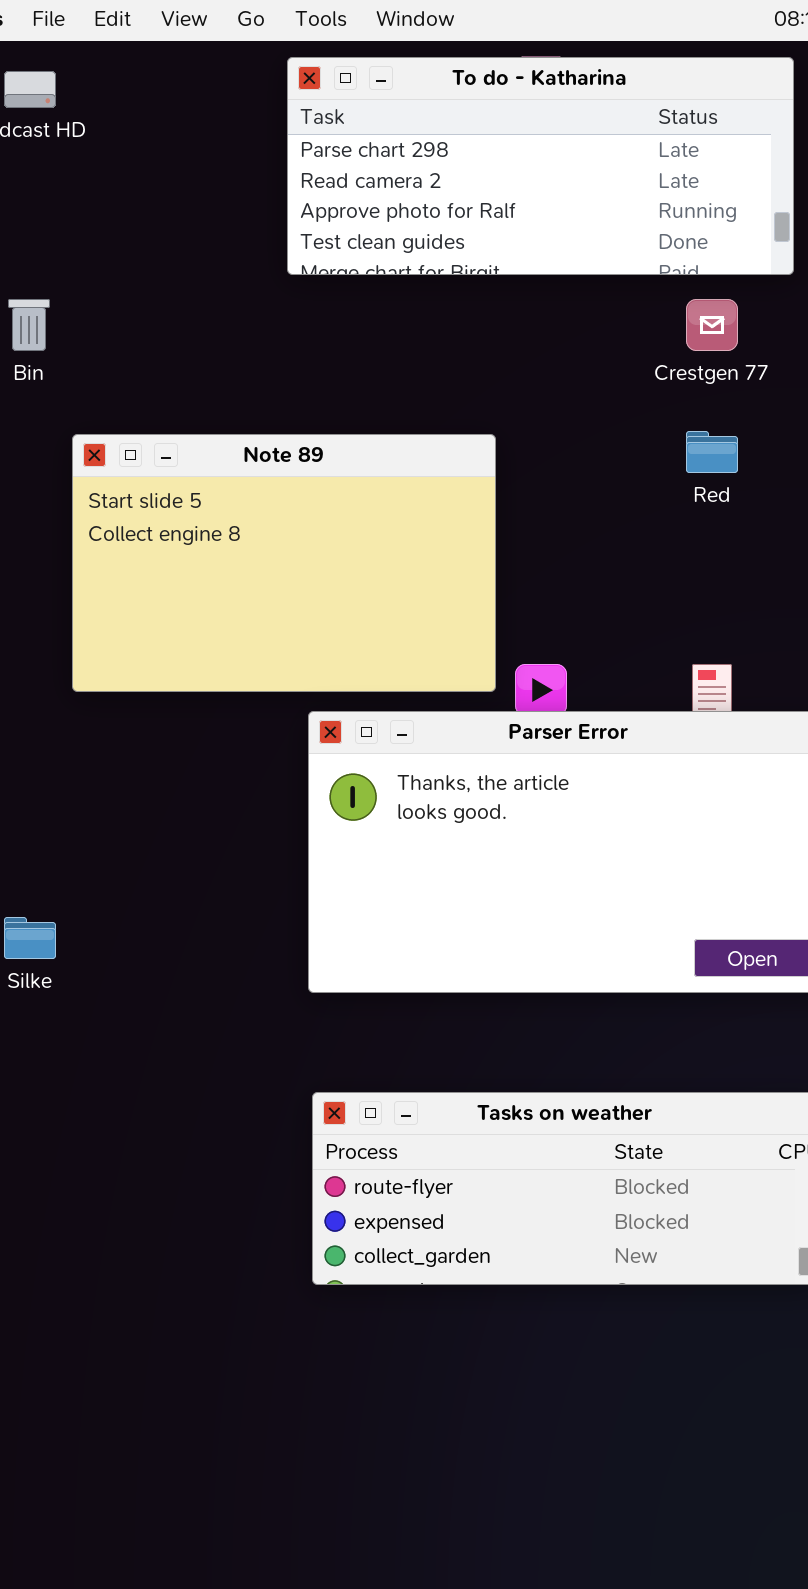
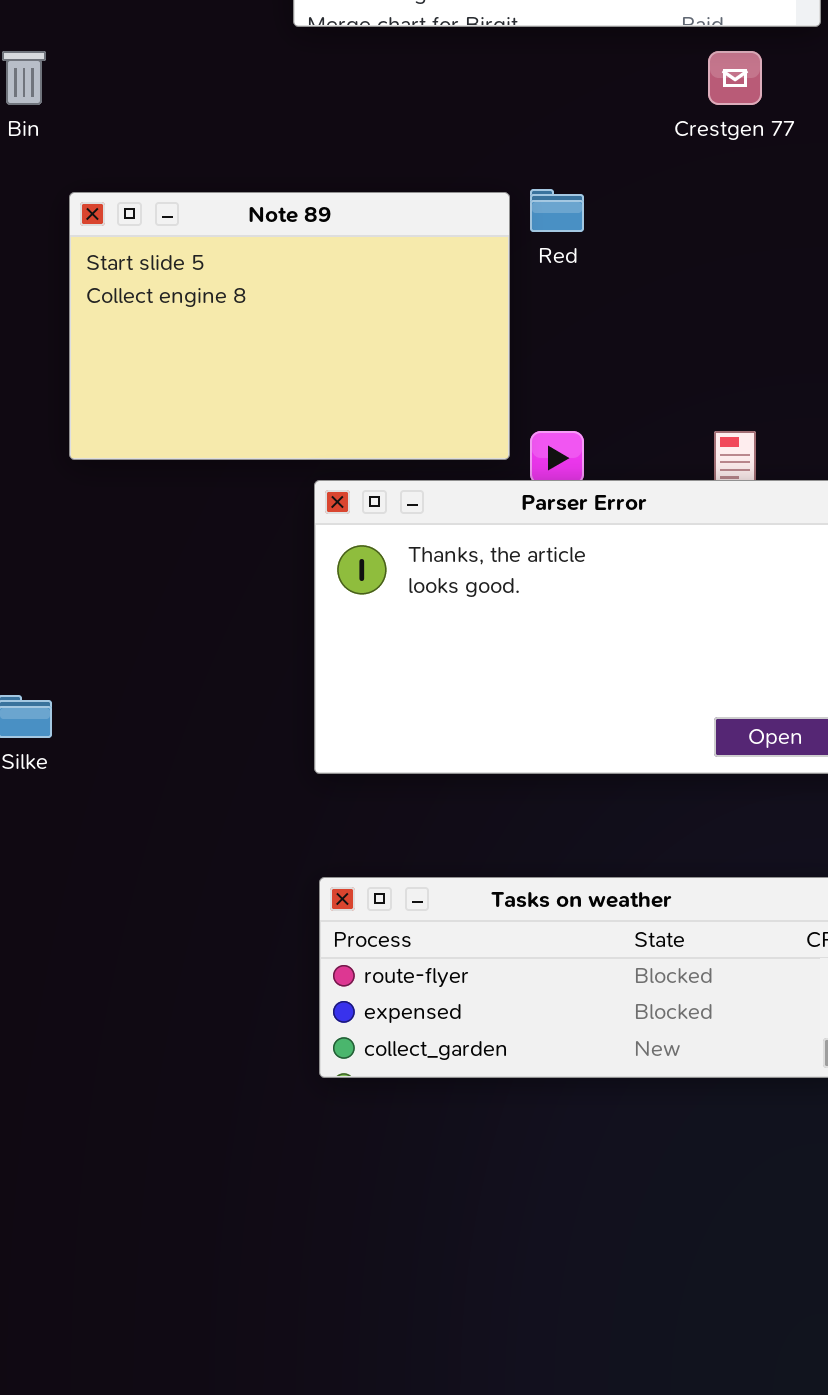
Red: [686,431,738,473] -> [530,189,584,232], moved

